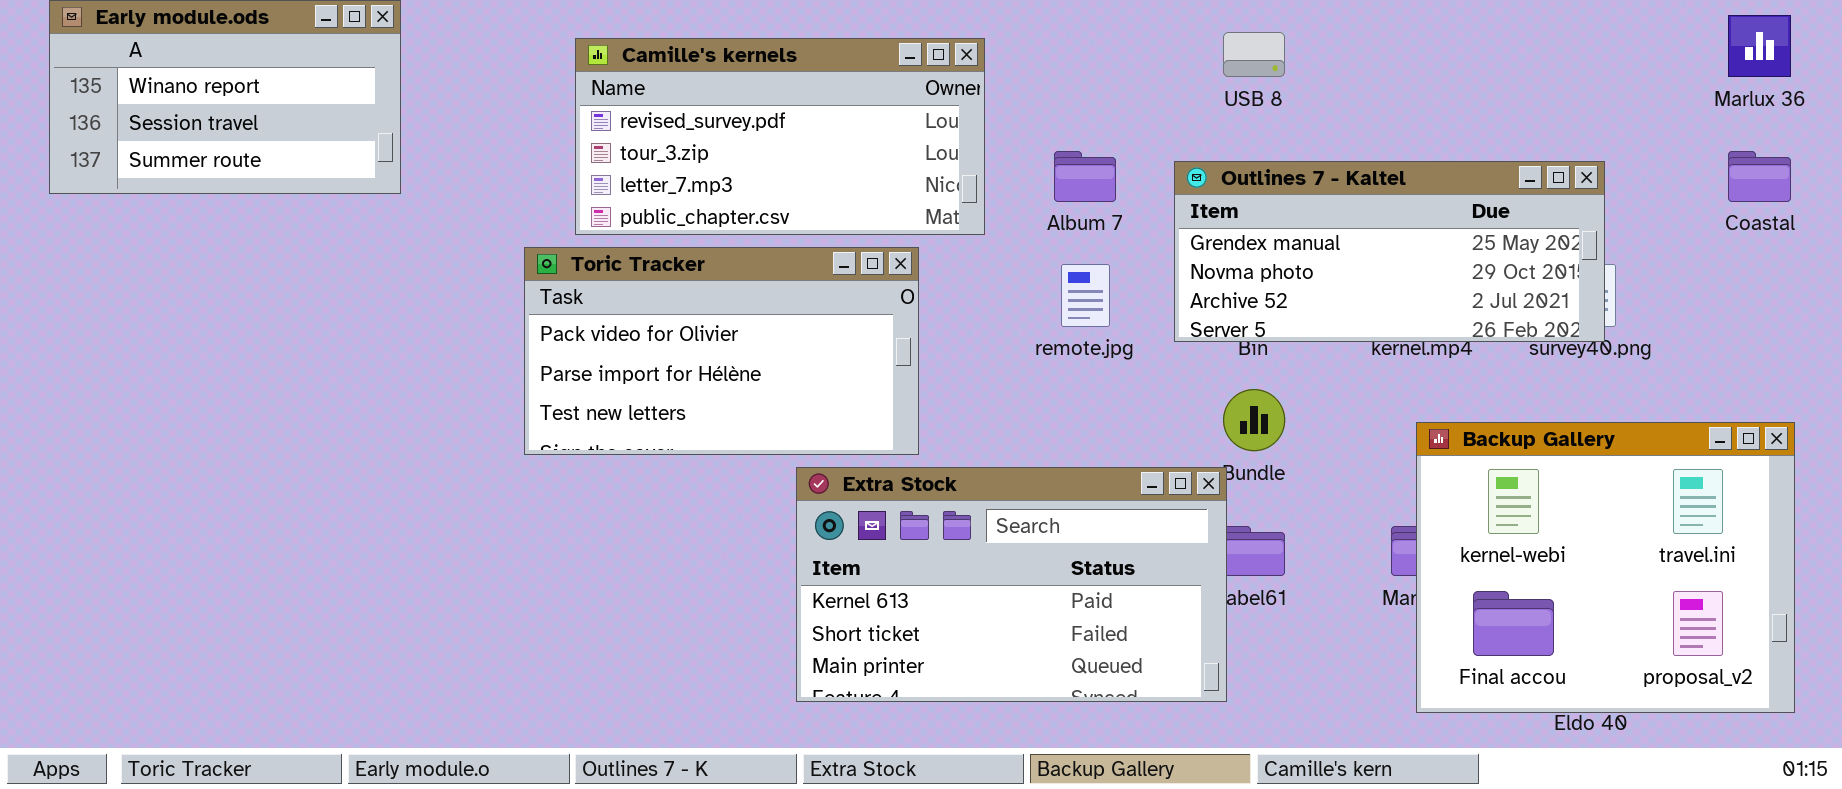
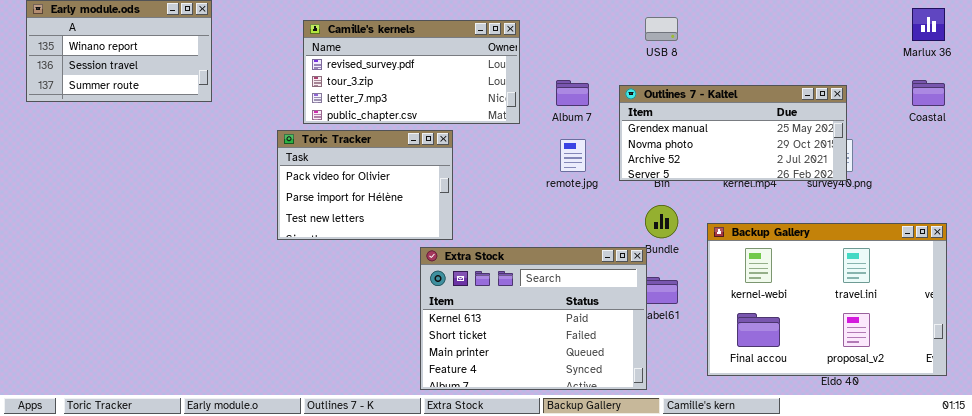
Toric Tracker: [524,247,919,455] -> [277,130,453,240], resized
Backup Gallery: [1416,422,1795,713] -> [707,223,947,376], resized
Extra Stock: [796,467,1227,702] -> [420,247,647,390], resized

